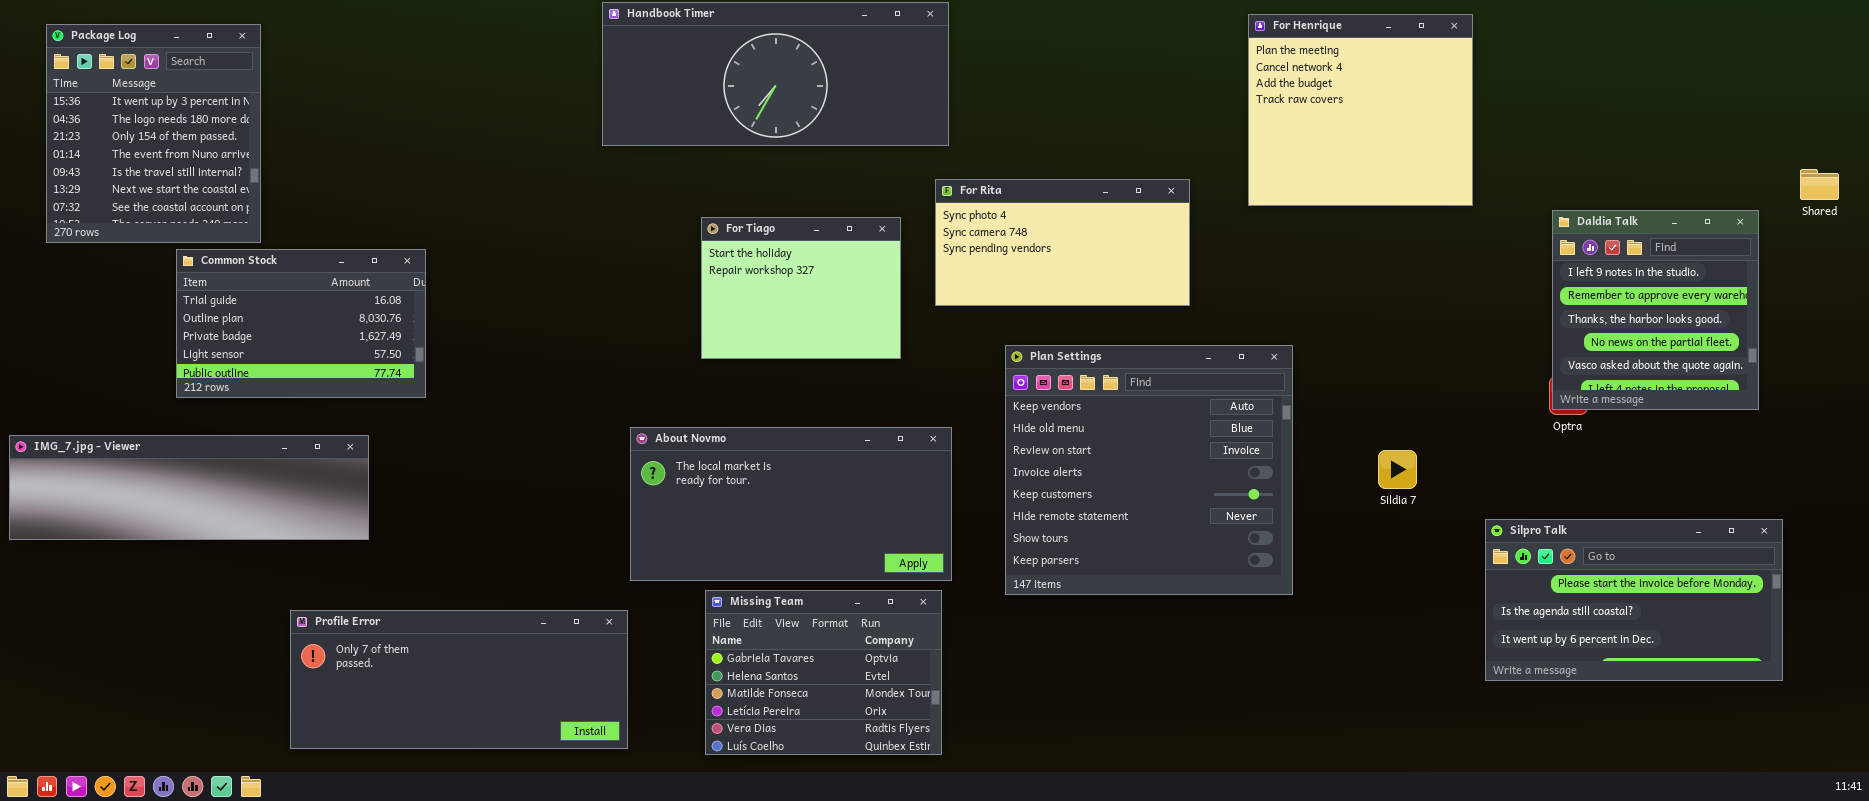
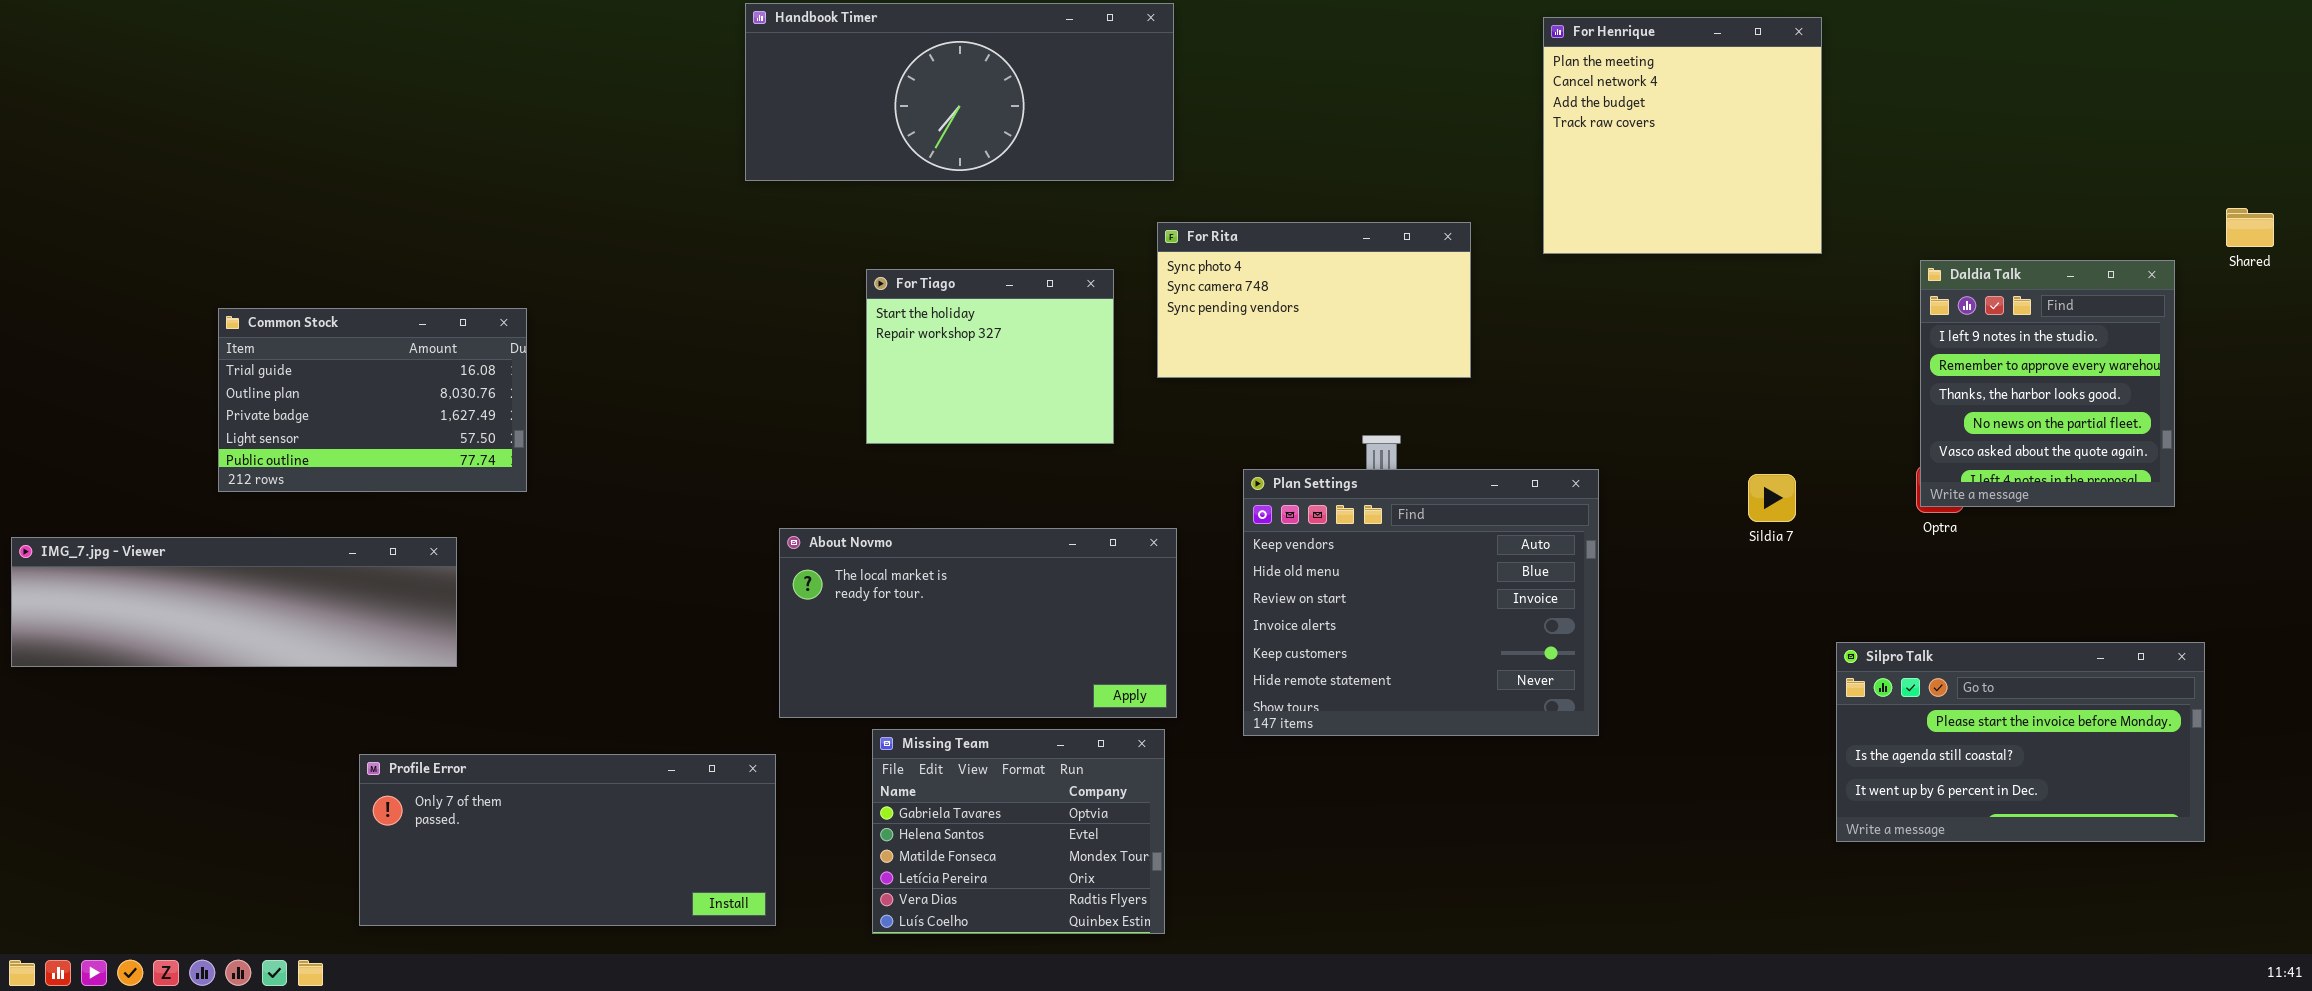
Package Log: [46,24,261,243] -> none, closed
Plan Settings: [1005,345,1293,595] -> [1243,469,1599,736], resized
Sildia 7: [1378,450,1417,489] -> [1748,474,1796,522], moved

